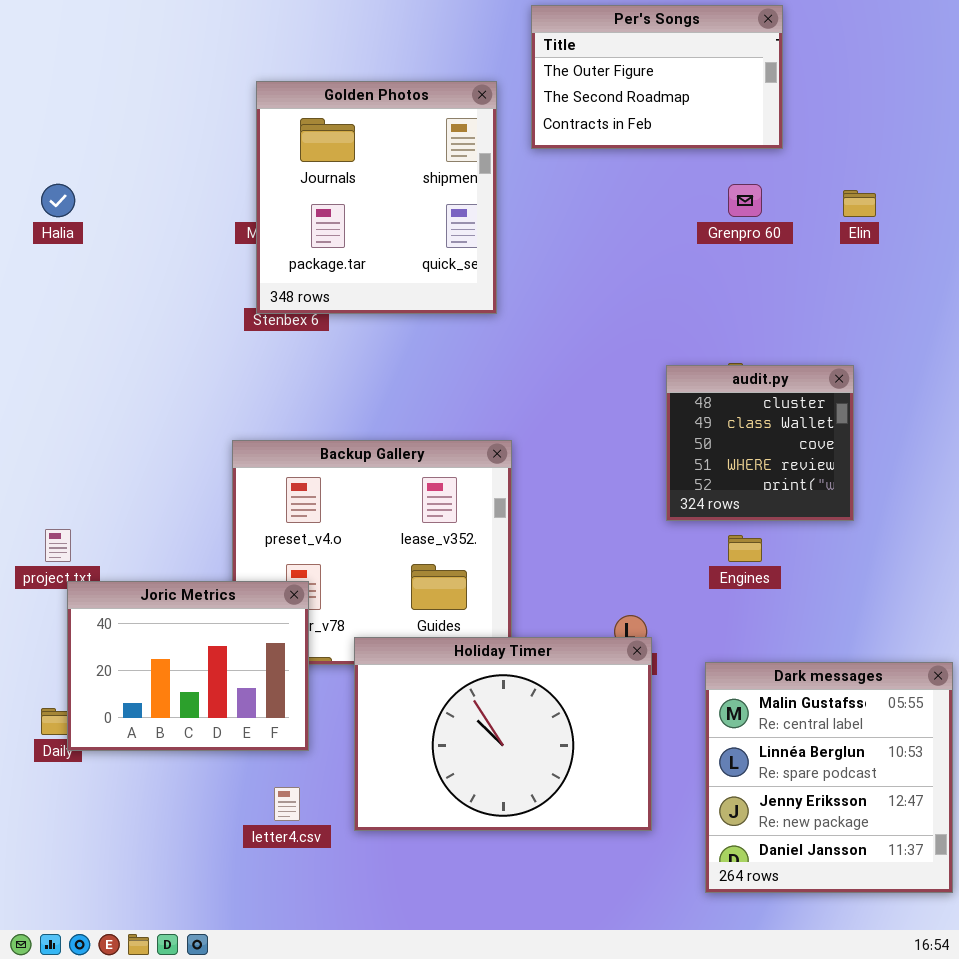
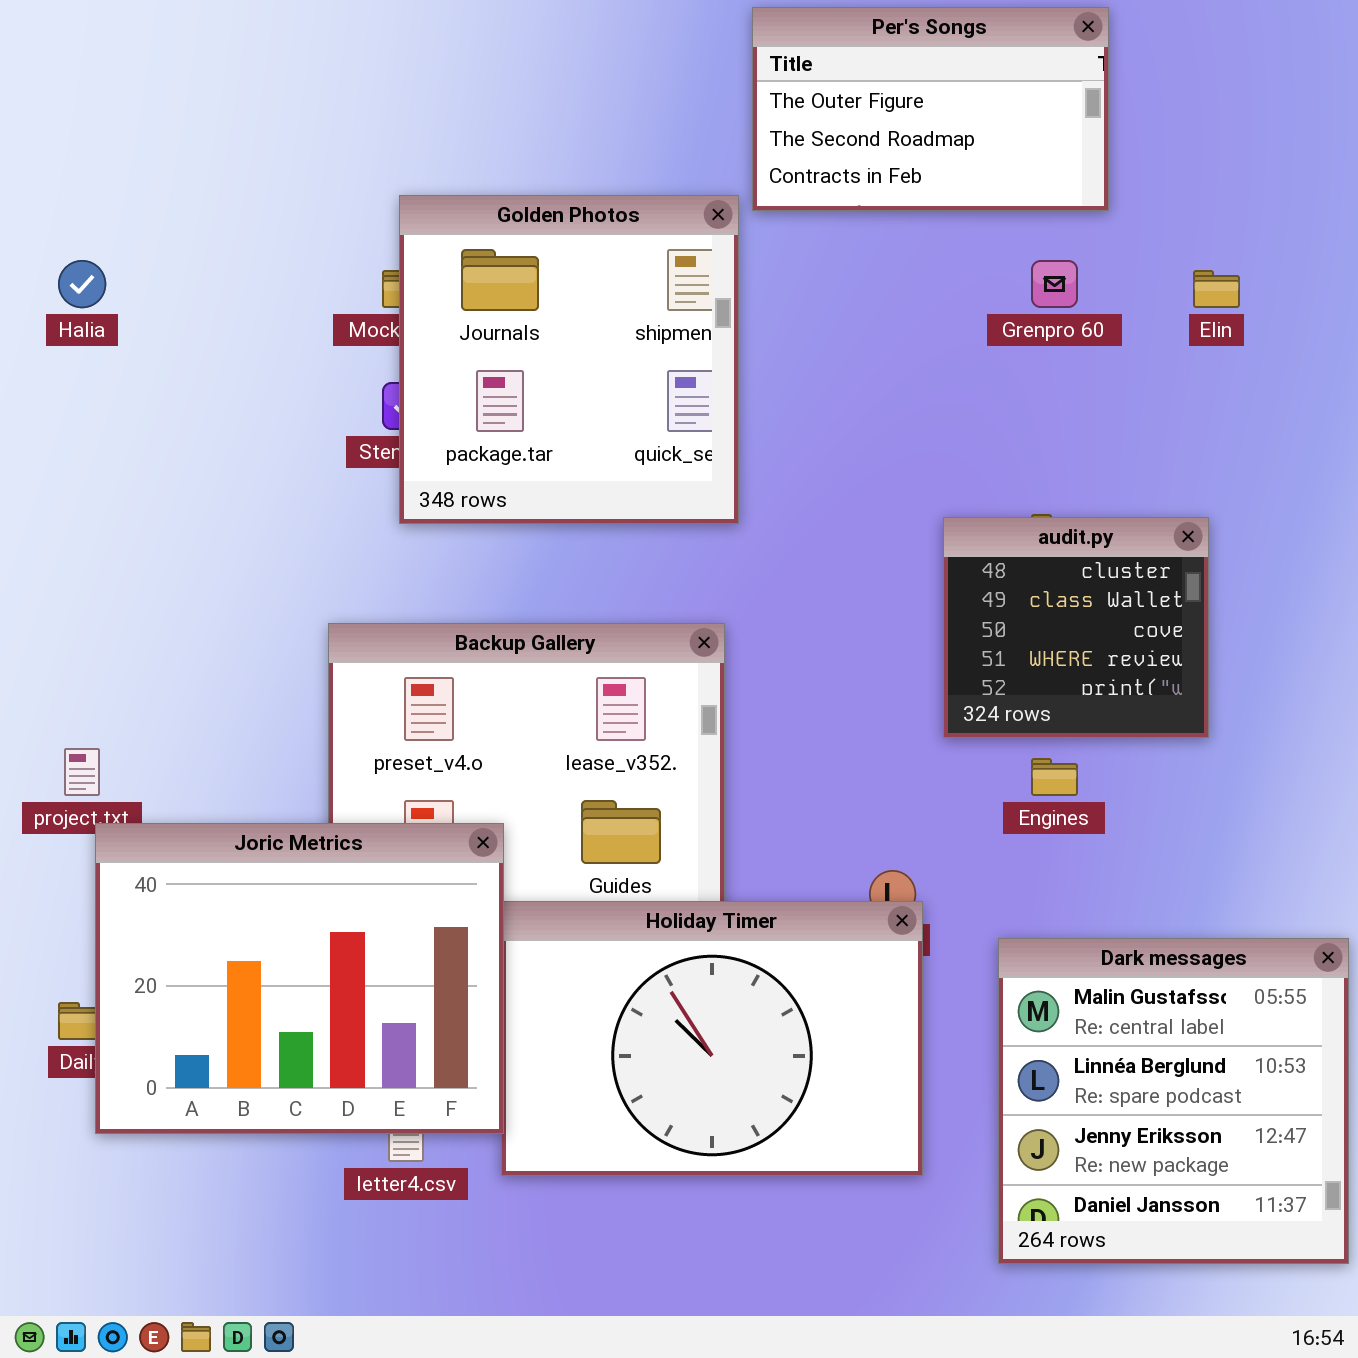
Golden Photos: [256,81,497,314] -> [399,195,739,524], moved
Joric Metrics: [67,581,309,751] -> [95,823,504,1134], resized

